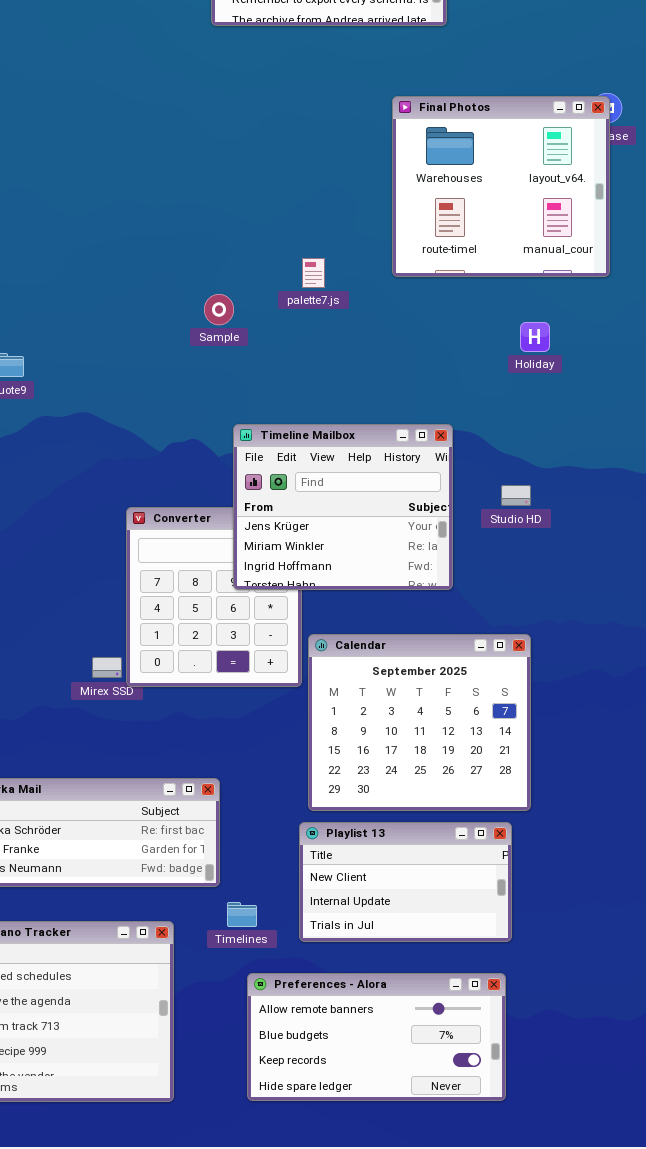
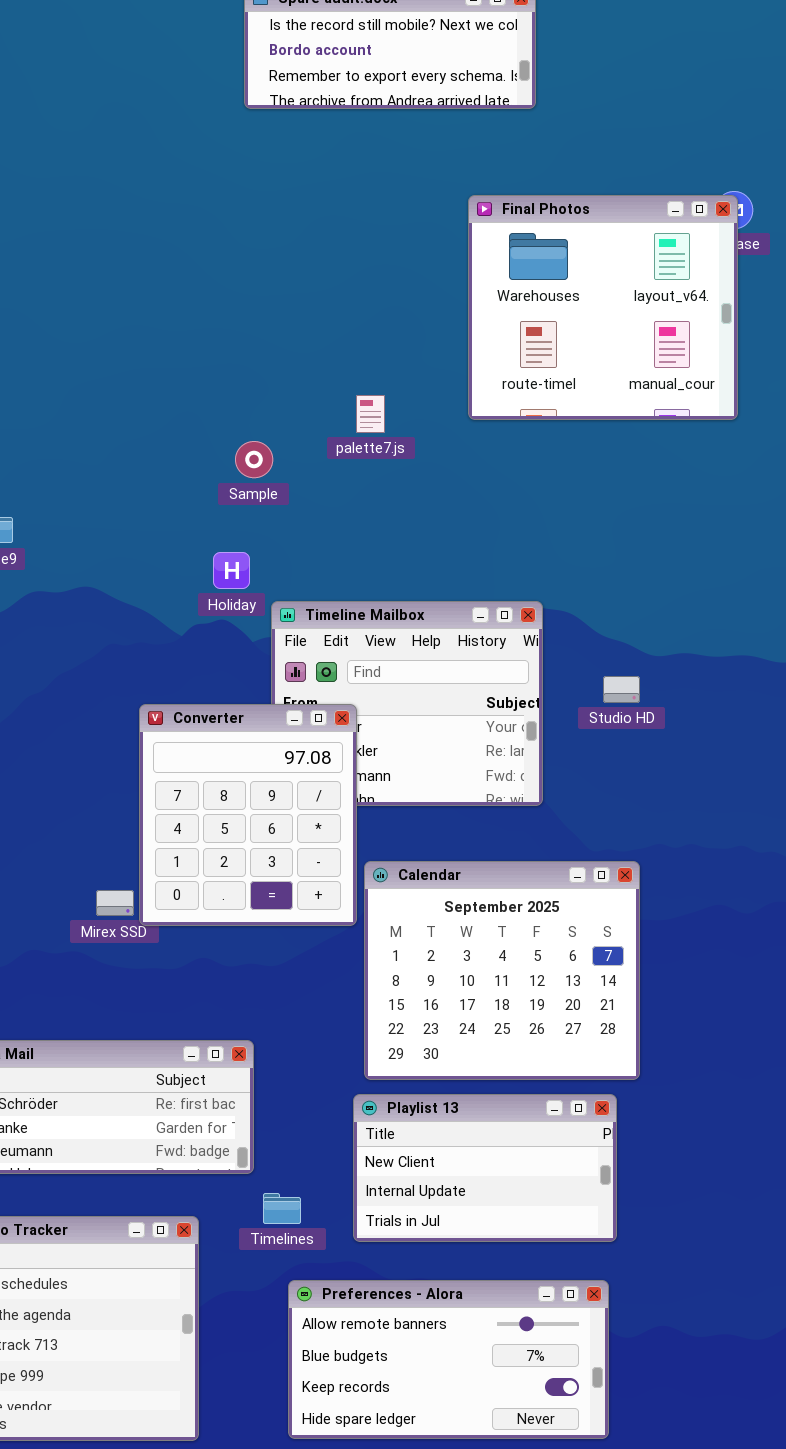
Holiday: [520,322,550,352] -> [213,552,250,589], moved
Converter: [126,507,302,687] -> [139,704,357,926], raised

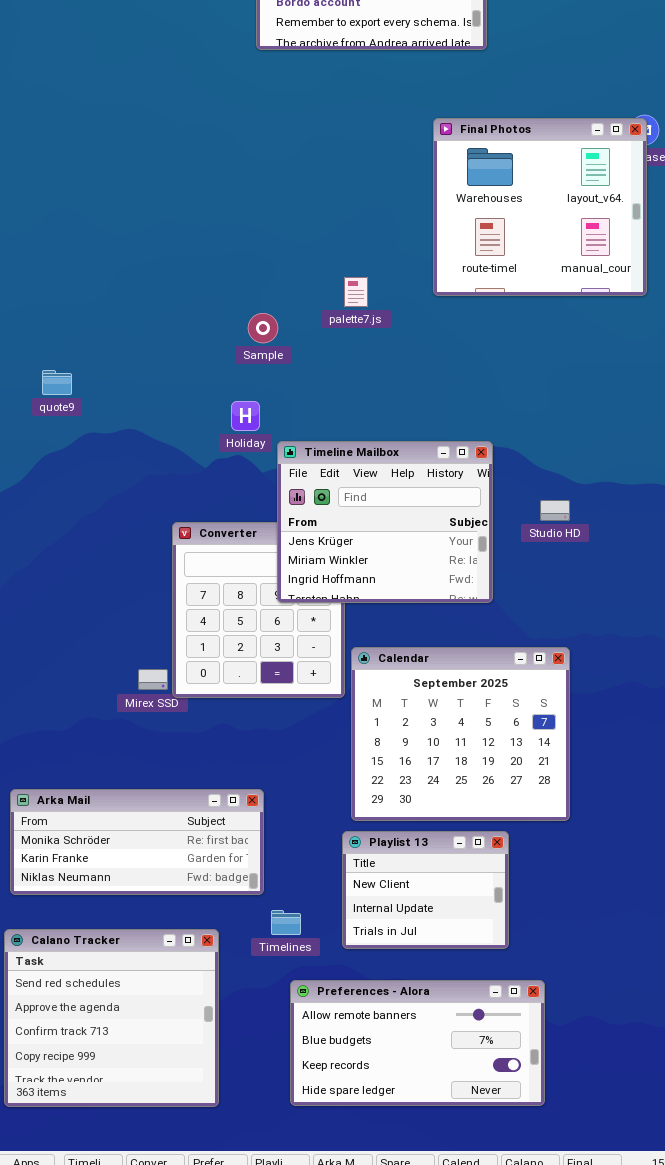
Timeline Mailbox: [271,601,543,806] -> [277,441,493,603], raised
Playlist 13: [353,1094,617,1242] -> [342,831,509,949], resized

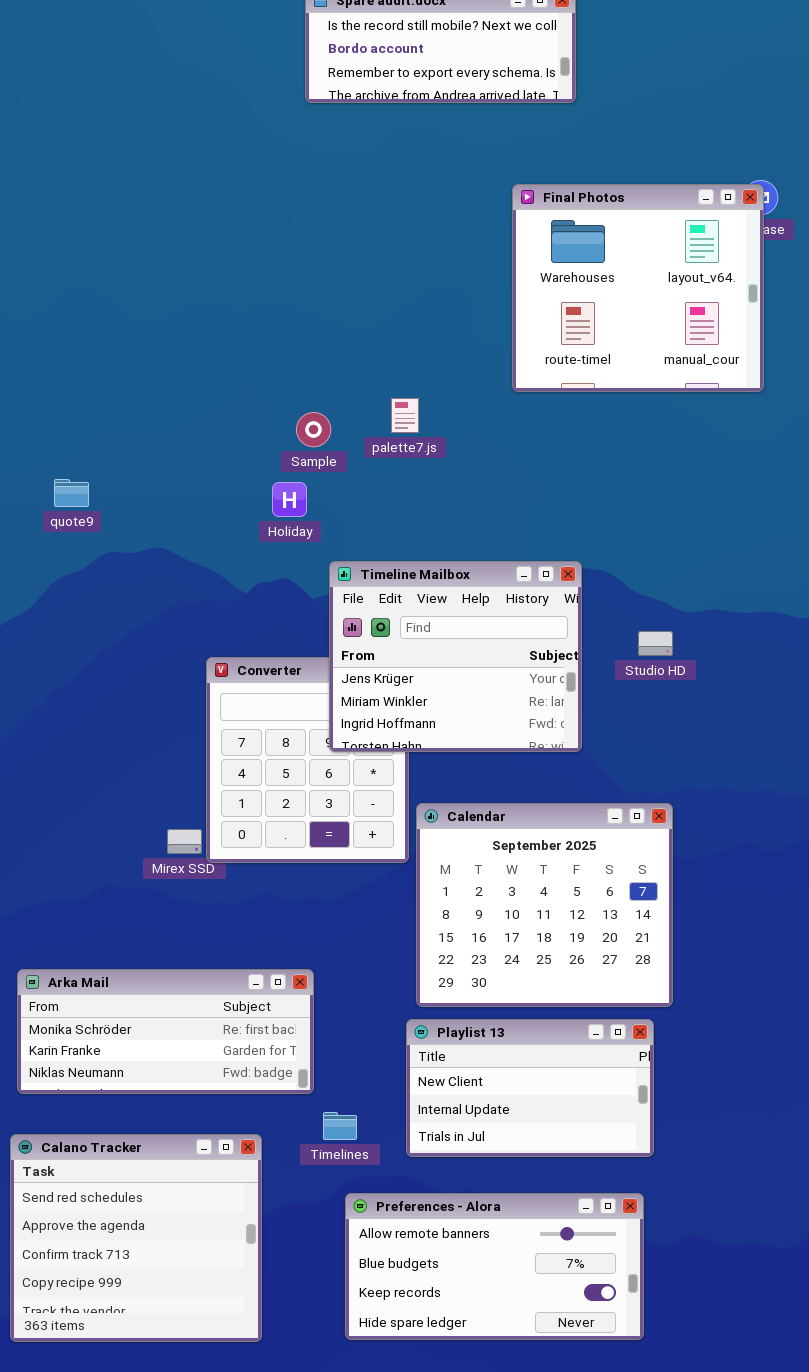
palette7.js: [344,277,368,307] -> [391,398,419,433], moved
Holiday: [231,401,260,431] -> [272,482,307,517], moved
Playlist 13: [342,831,509,949] -> [406,1019,654,1157], resized

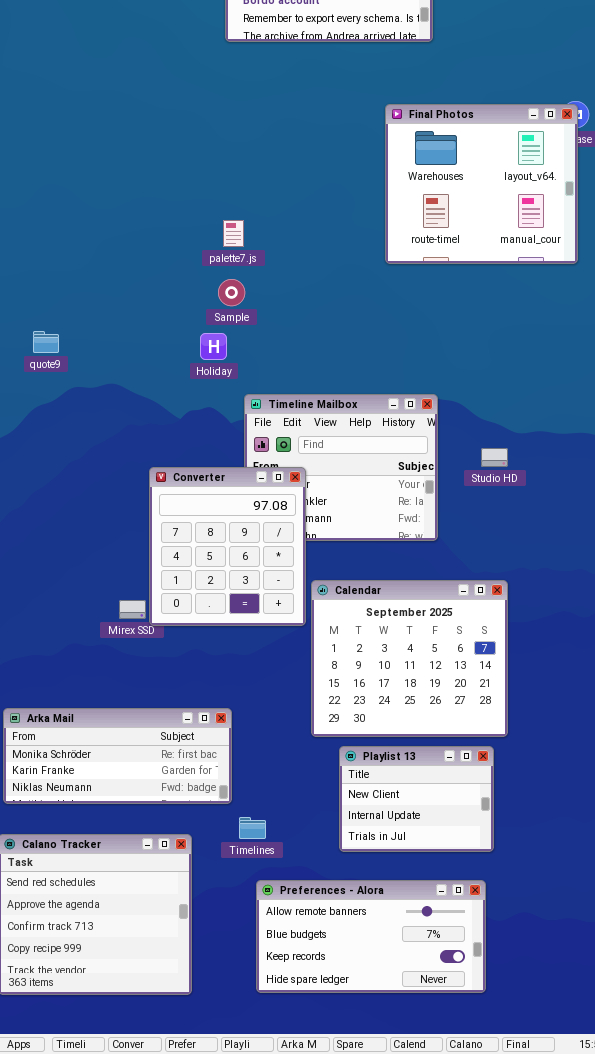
palette7.js: [391,398,419,433] -> [223,220,244,247], moved
Converter: [206,657,409,863] -> [149,467,306,626], raised
Playlist 13: [406,1019,654,1157] -> [339,746,494,852], resized

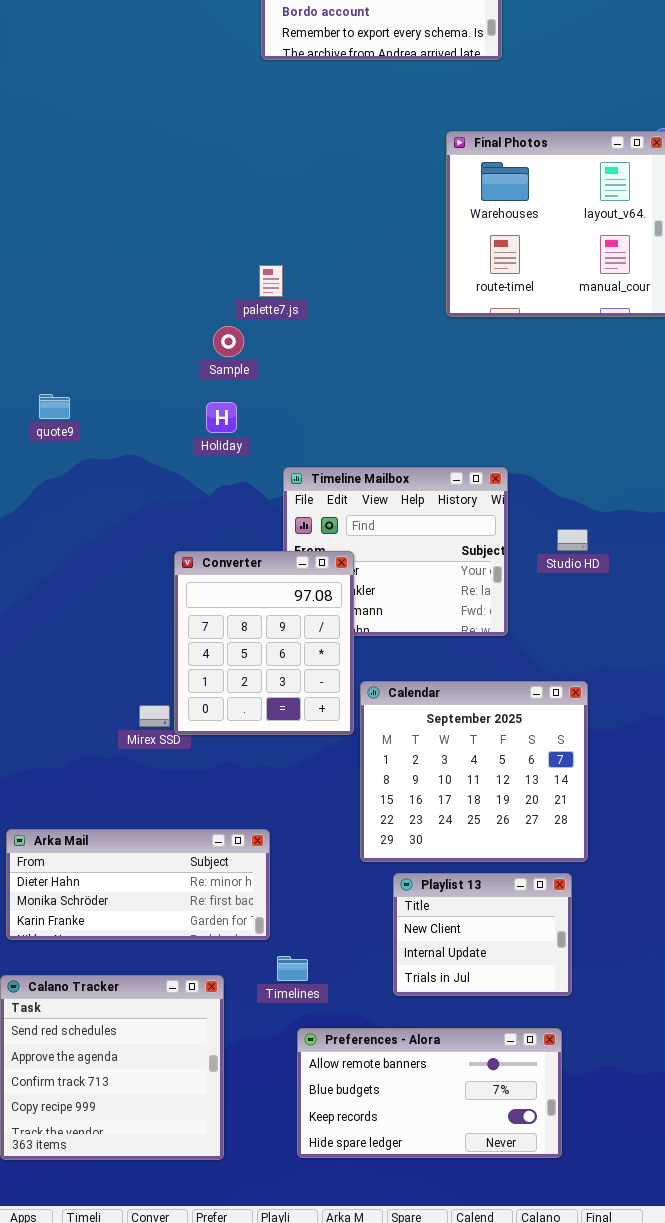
Sample: [218,279,245,306] -> [213,326,244,357], moved
Holiday: [200,333,227,360] -> [206,402,237,433], moved
Arka Mail: [3,708,232,804] -> [6,829,270,940], scrolled up 1 row

